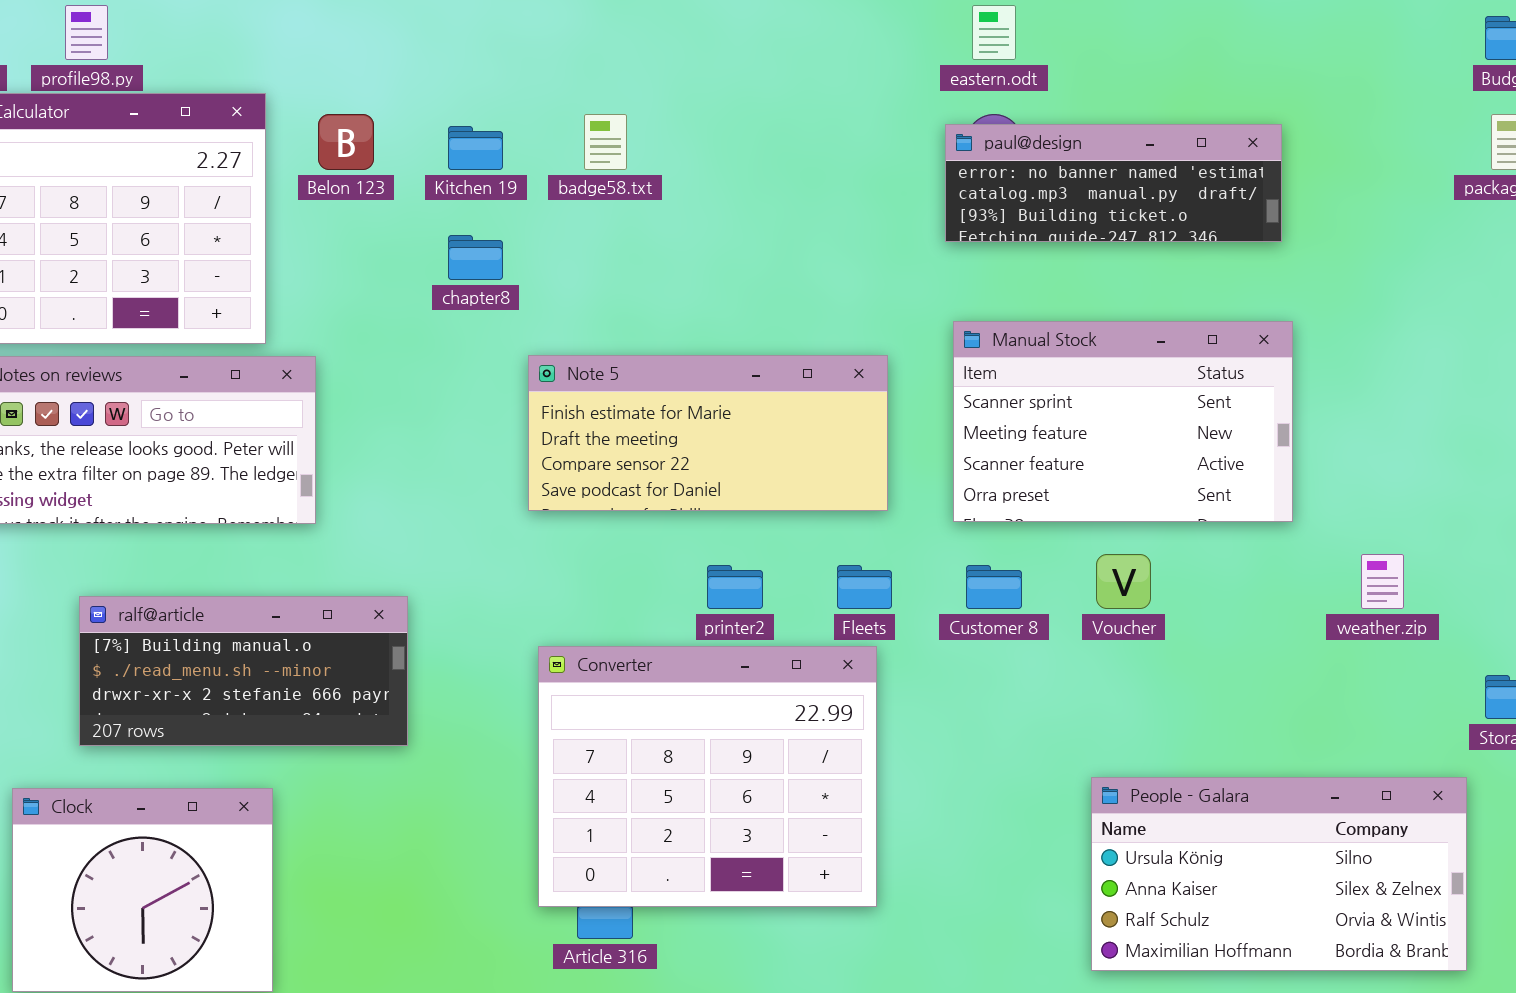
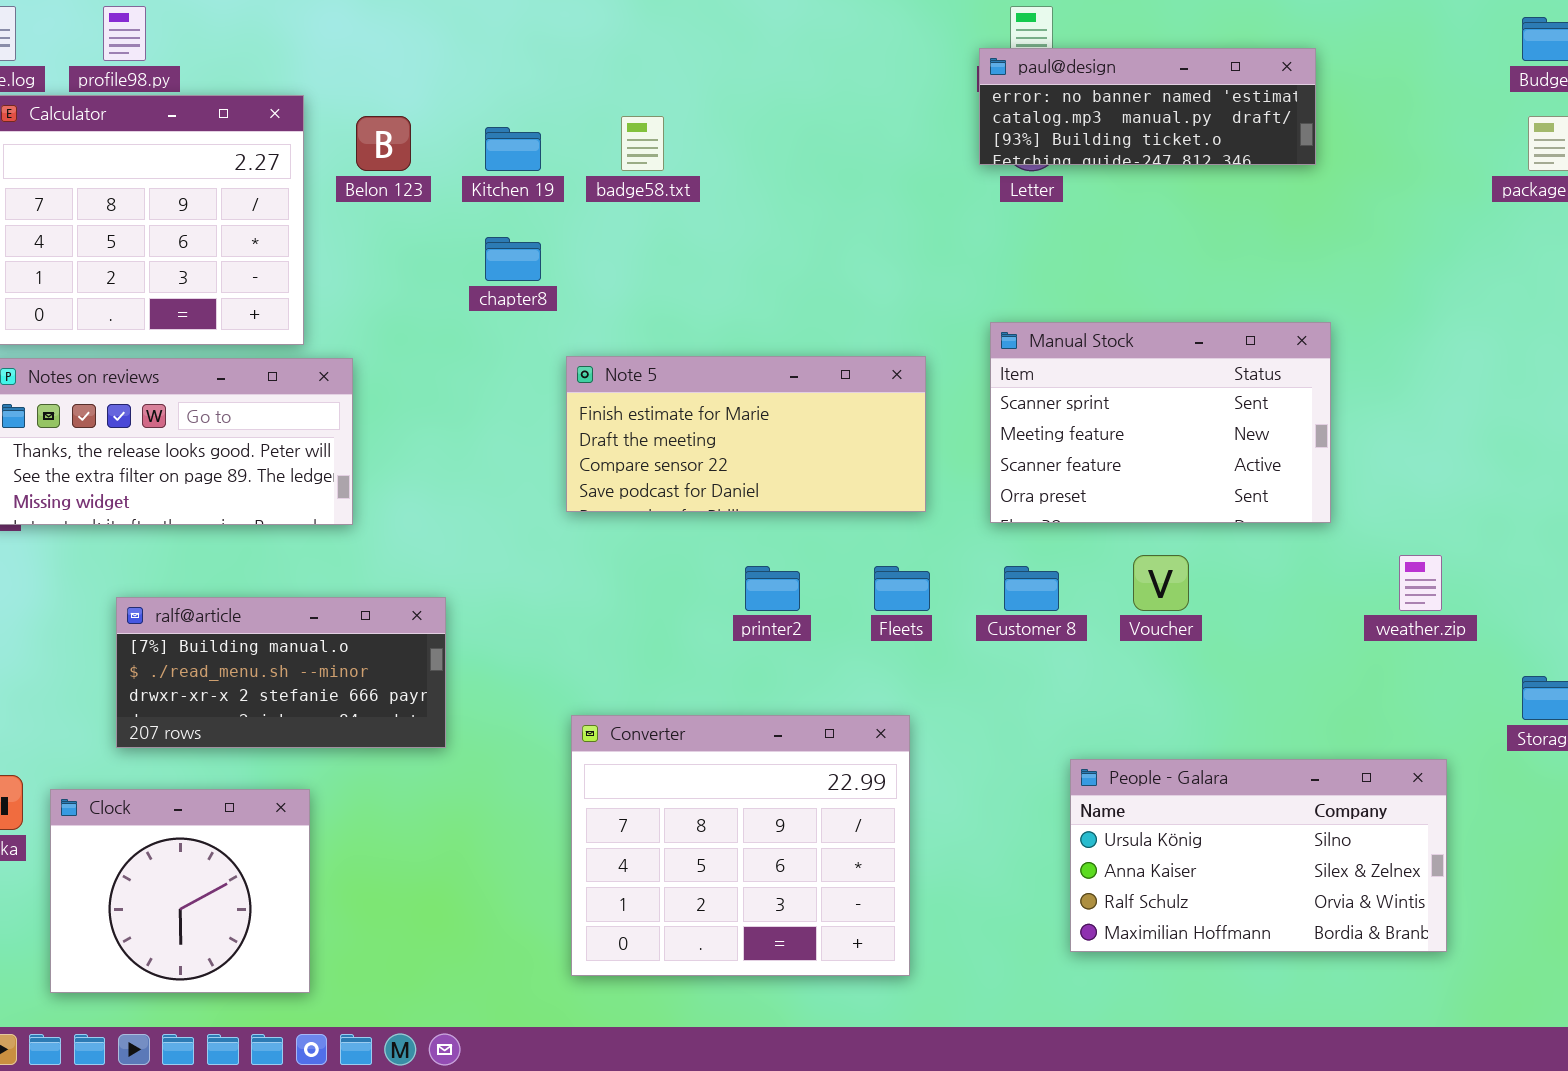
paul@design: [945,124,1282,242] -> [979,48,1316,165], moved
Converter: [538,646,877,907] -> [571,715,910,976], moved
People - Galara: [1091,777,1467,971] -> [1070,759,1447,952], moved

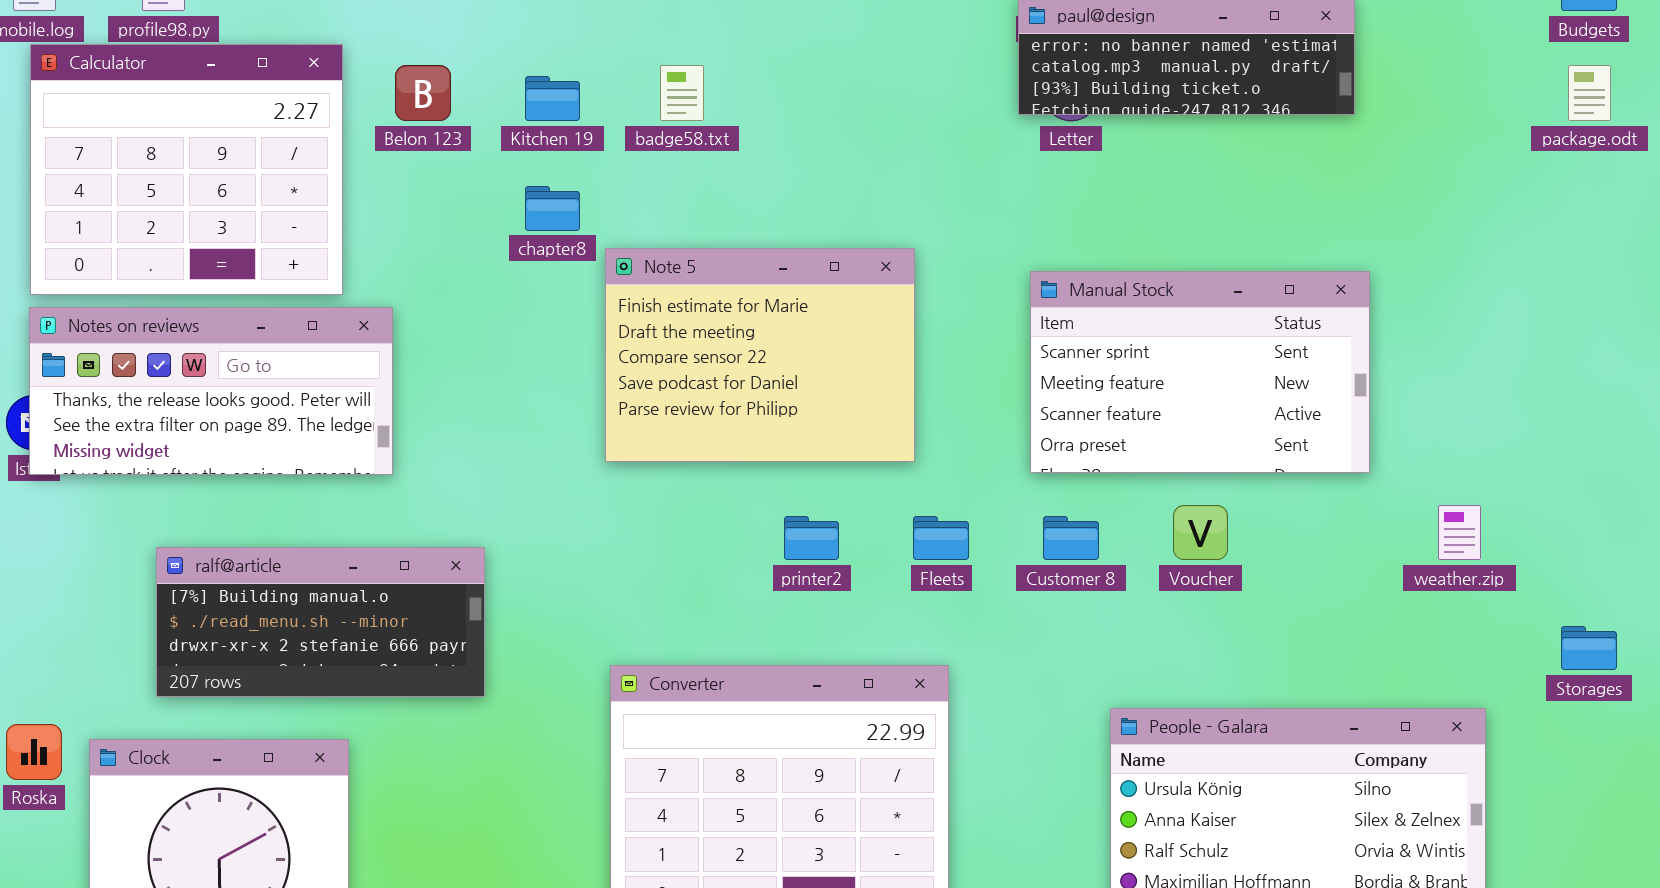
Note 5: [566,356,926,512] -> [605,248,915,462], resized

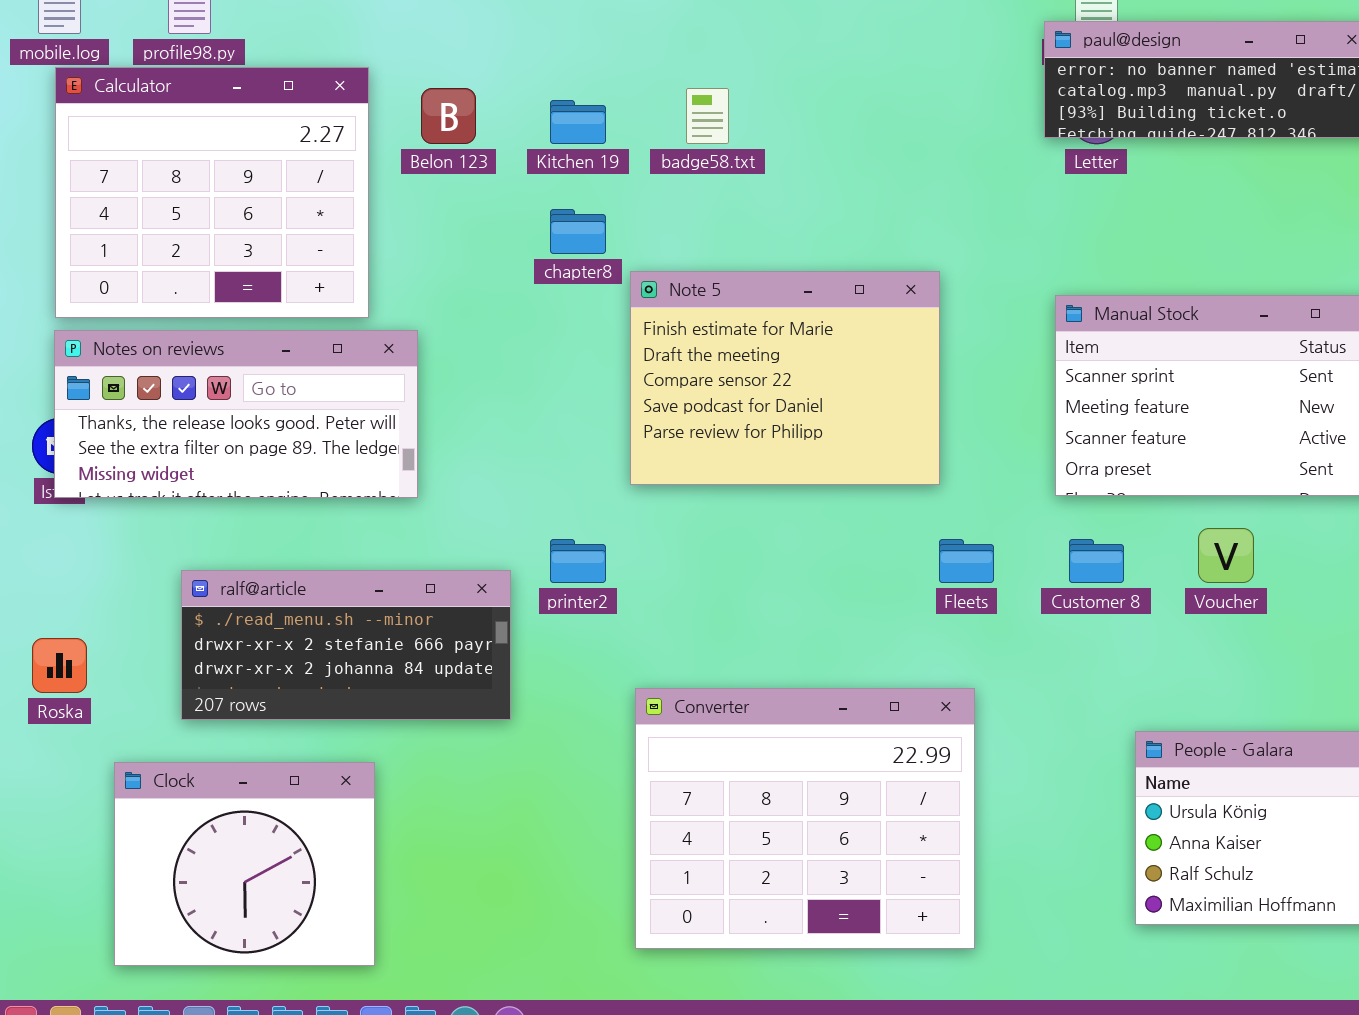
printer2: [784,516,839,560] -> [550,539,606,583], moved
ralf@article: [156,547,485,697] -> [181,570,511,720], scrolled down 1 row
Roska: [6,724,62,780] -> [32,638,87,693], moved

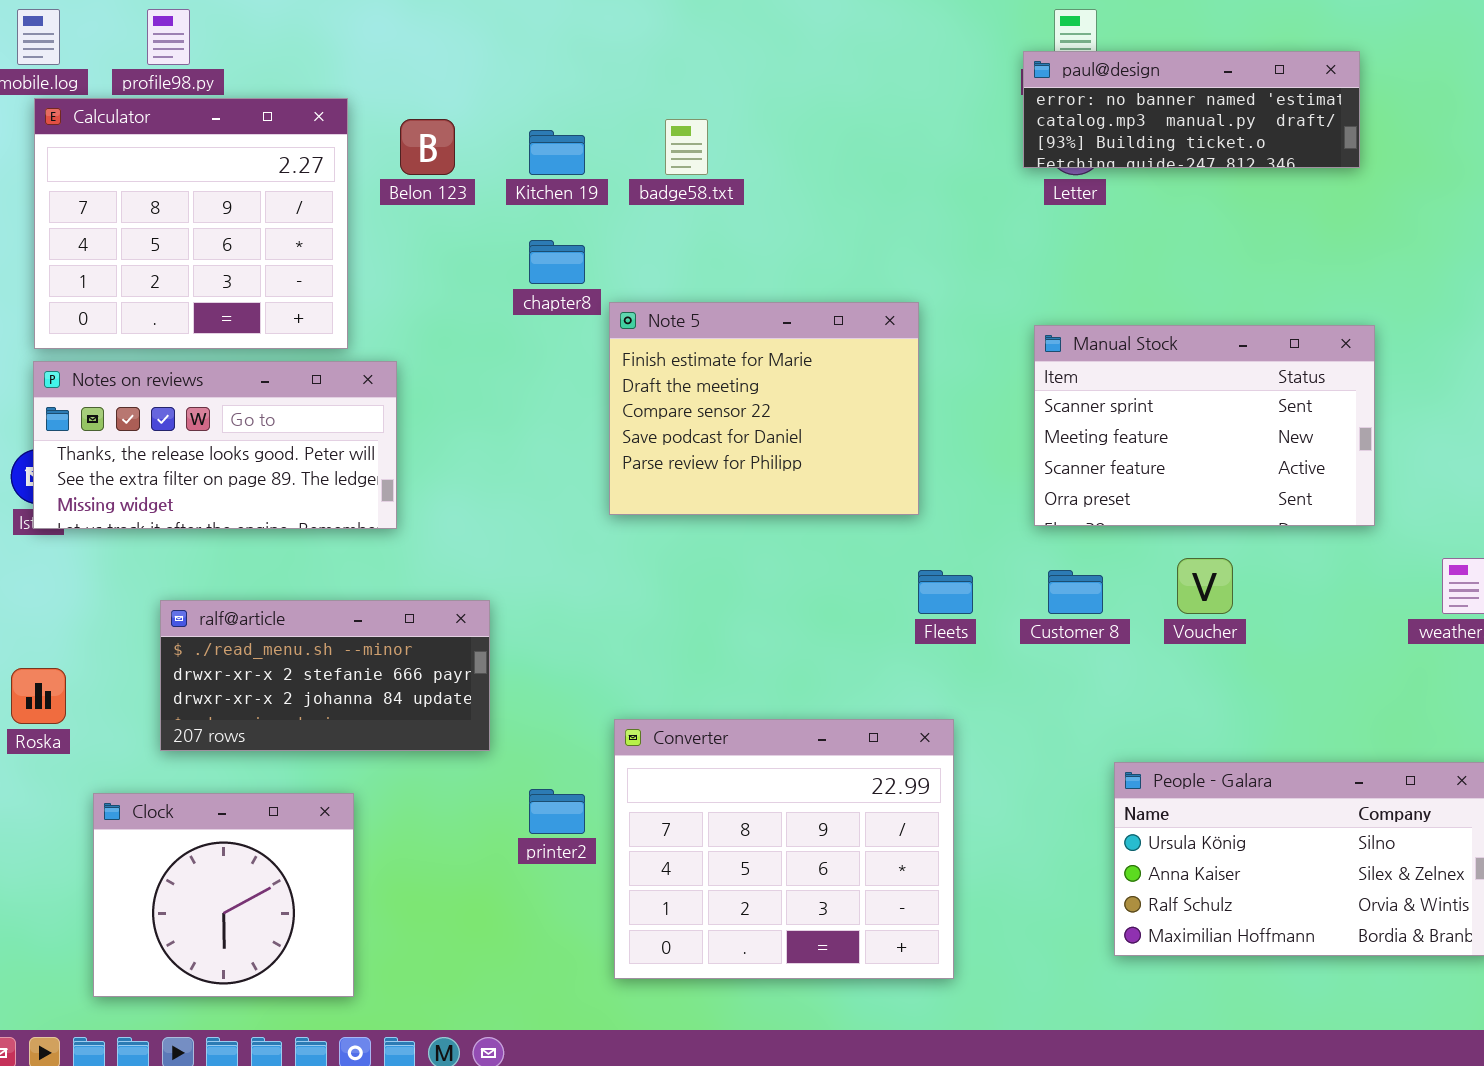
printer2: [550,539,606,583] -> [529,789,585,834], moved

